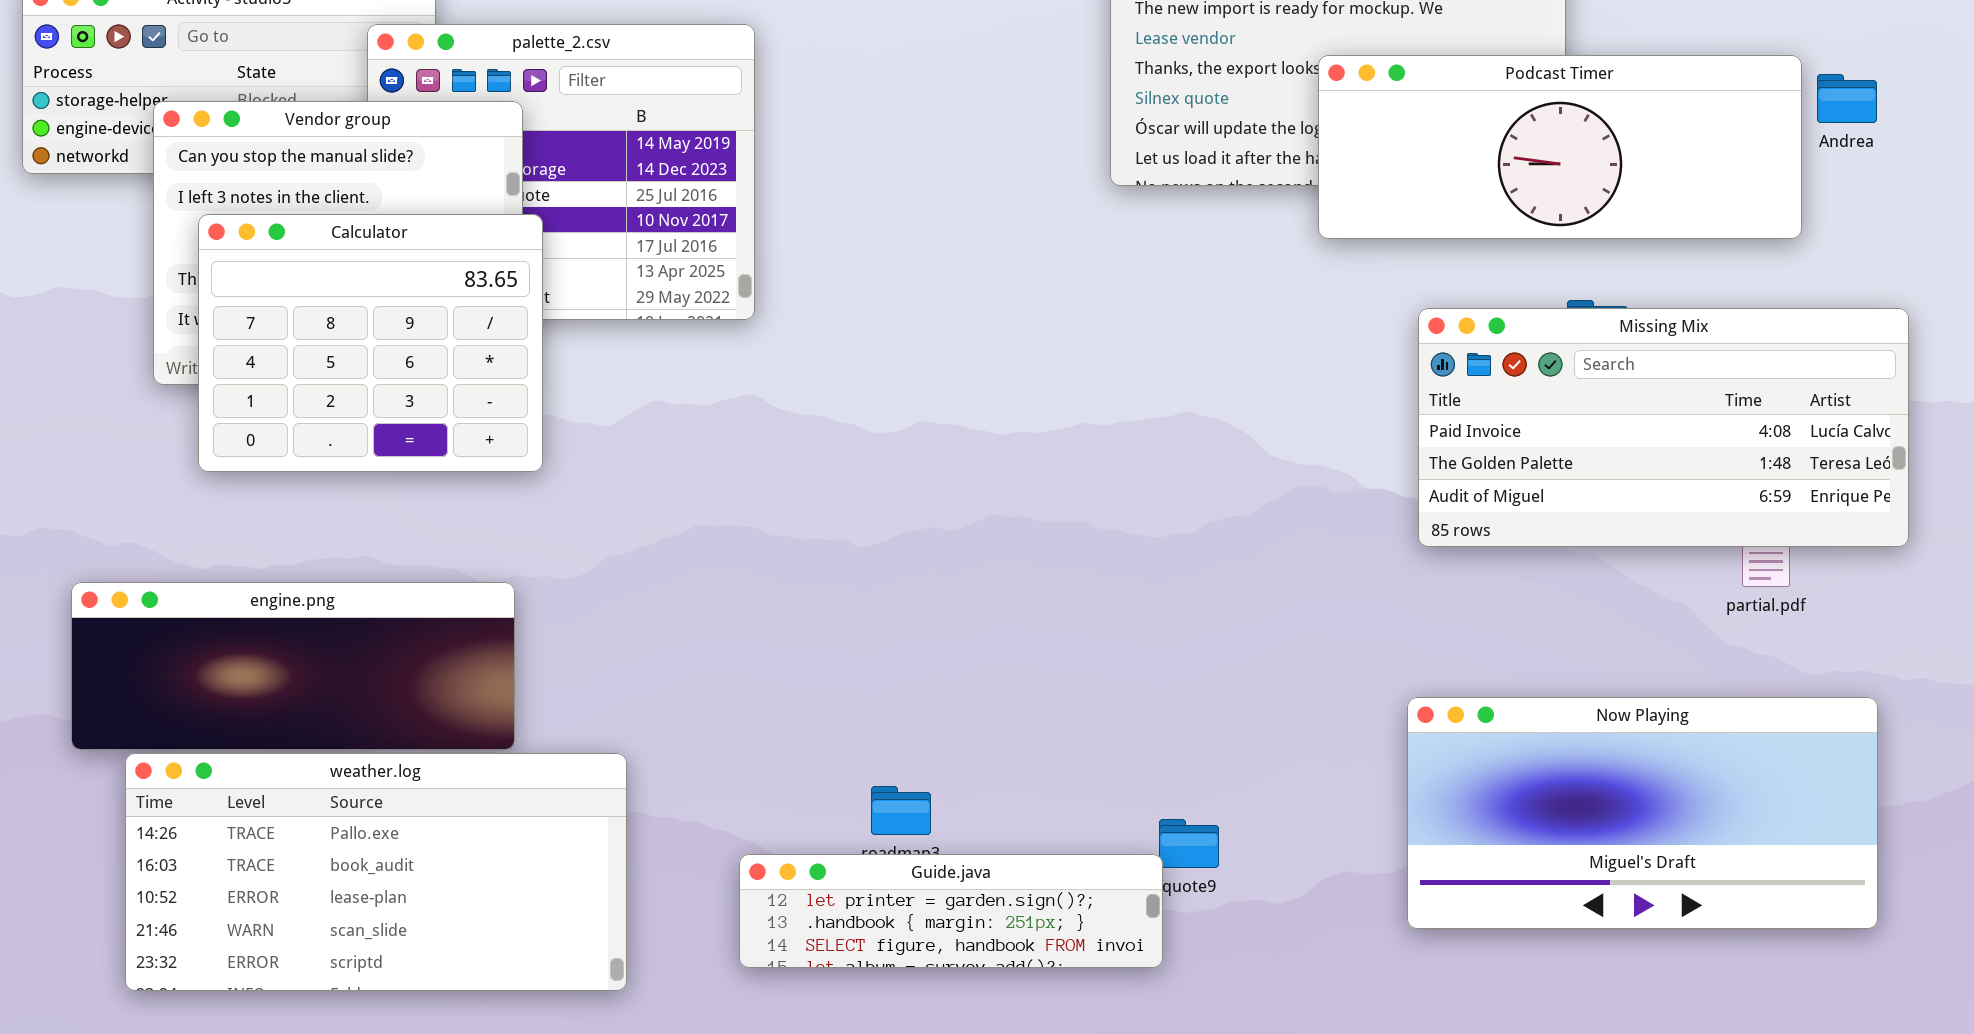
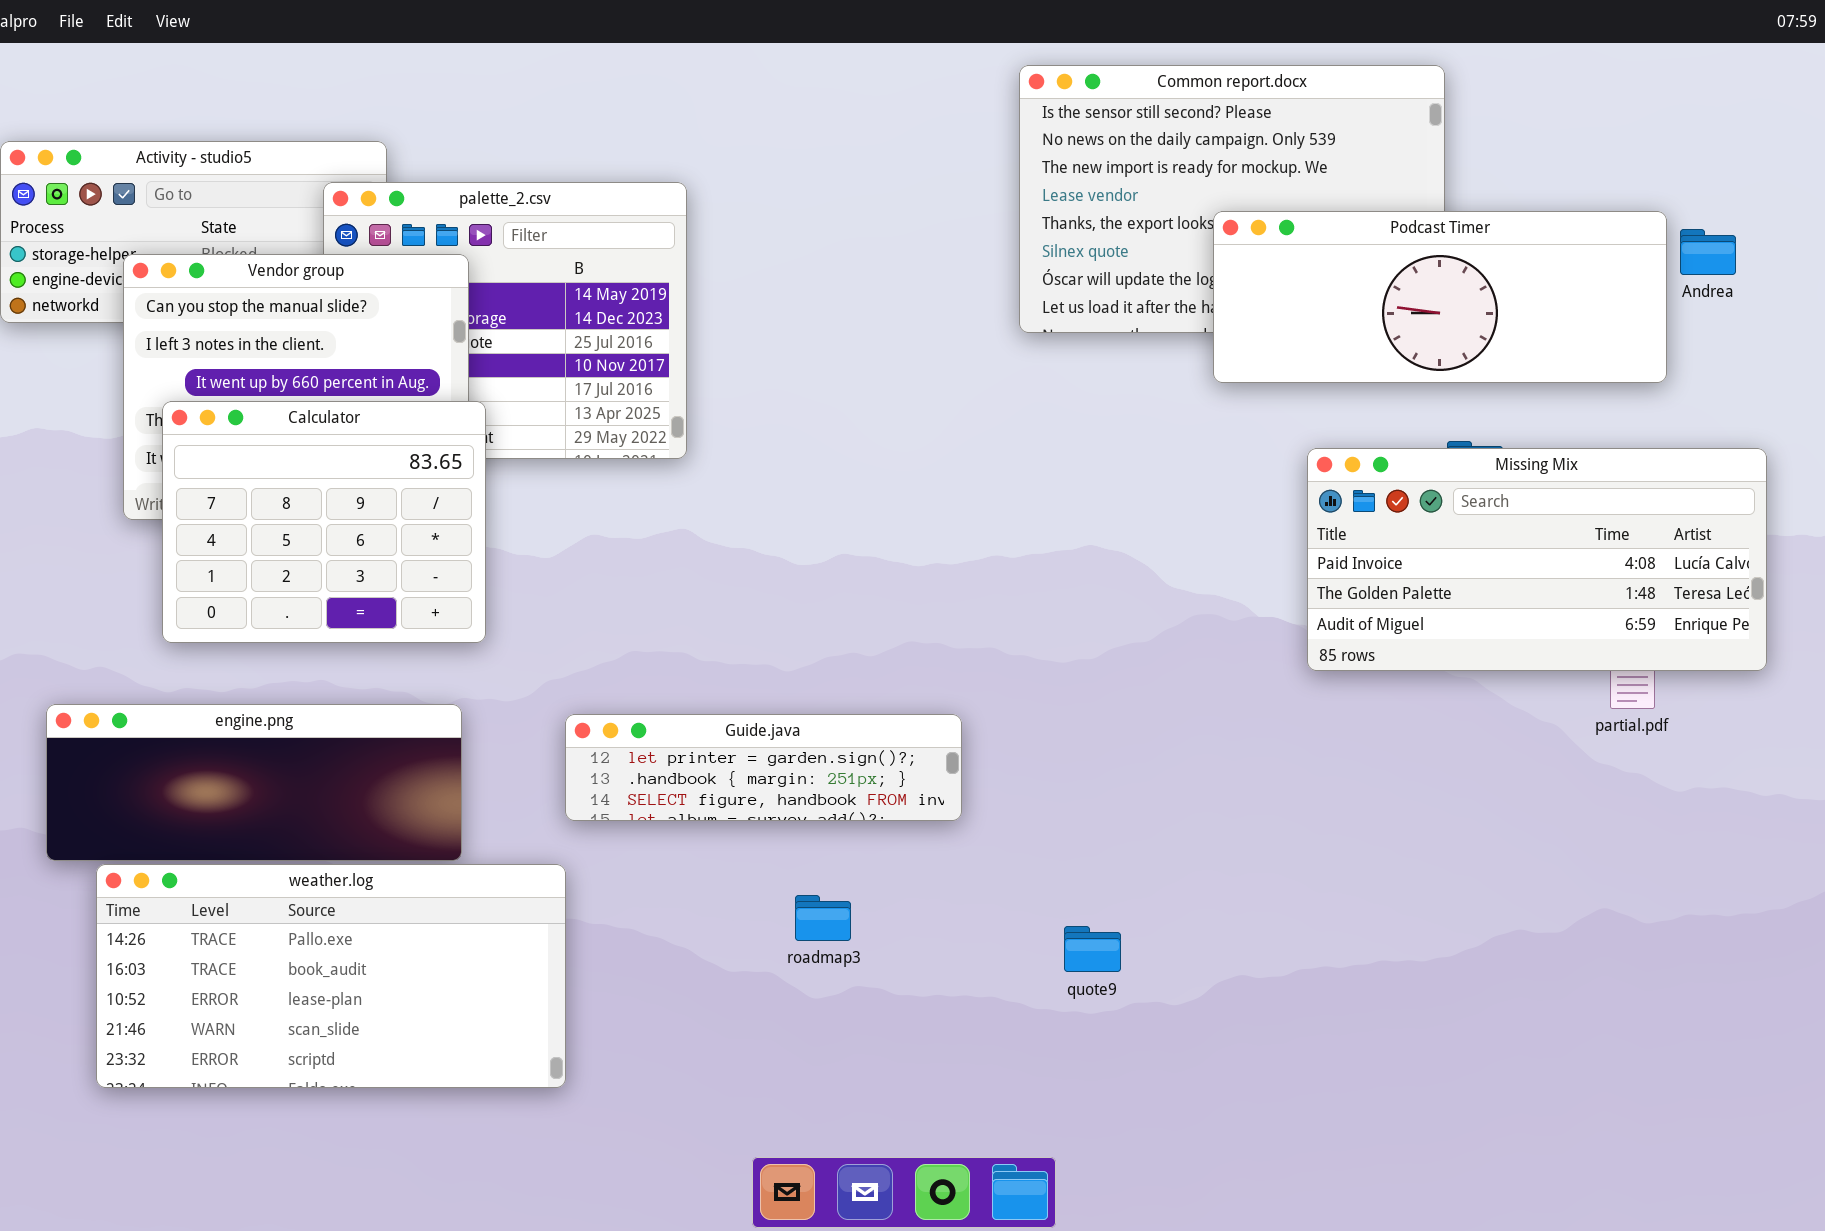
Calculator: [198,214,543,472] -> [162,401,486,643], moved
Now Playing: [1407,697,1878,929] -> none, closed
Guide.java: [739,854,1163,968] -> [565,714,962,821], moved

